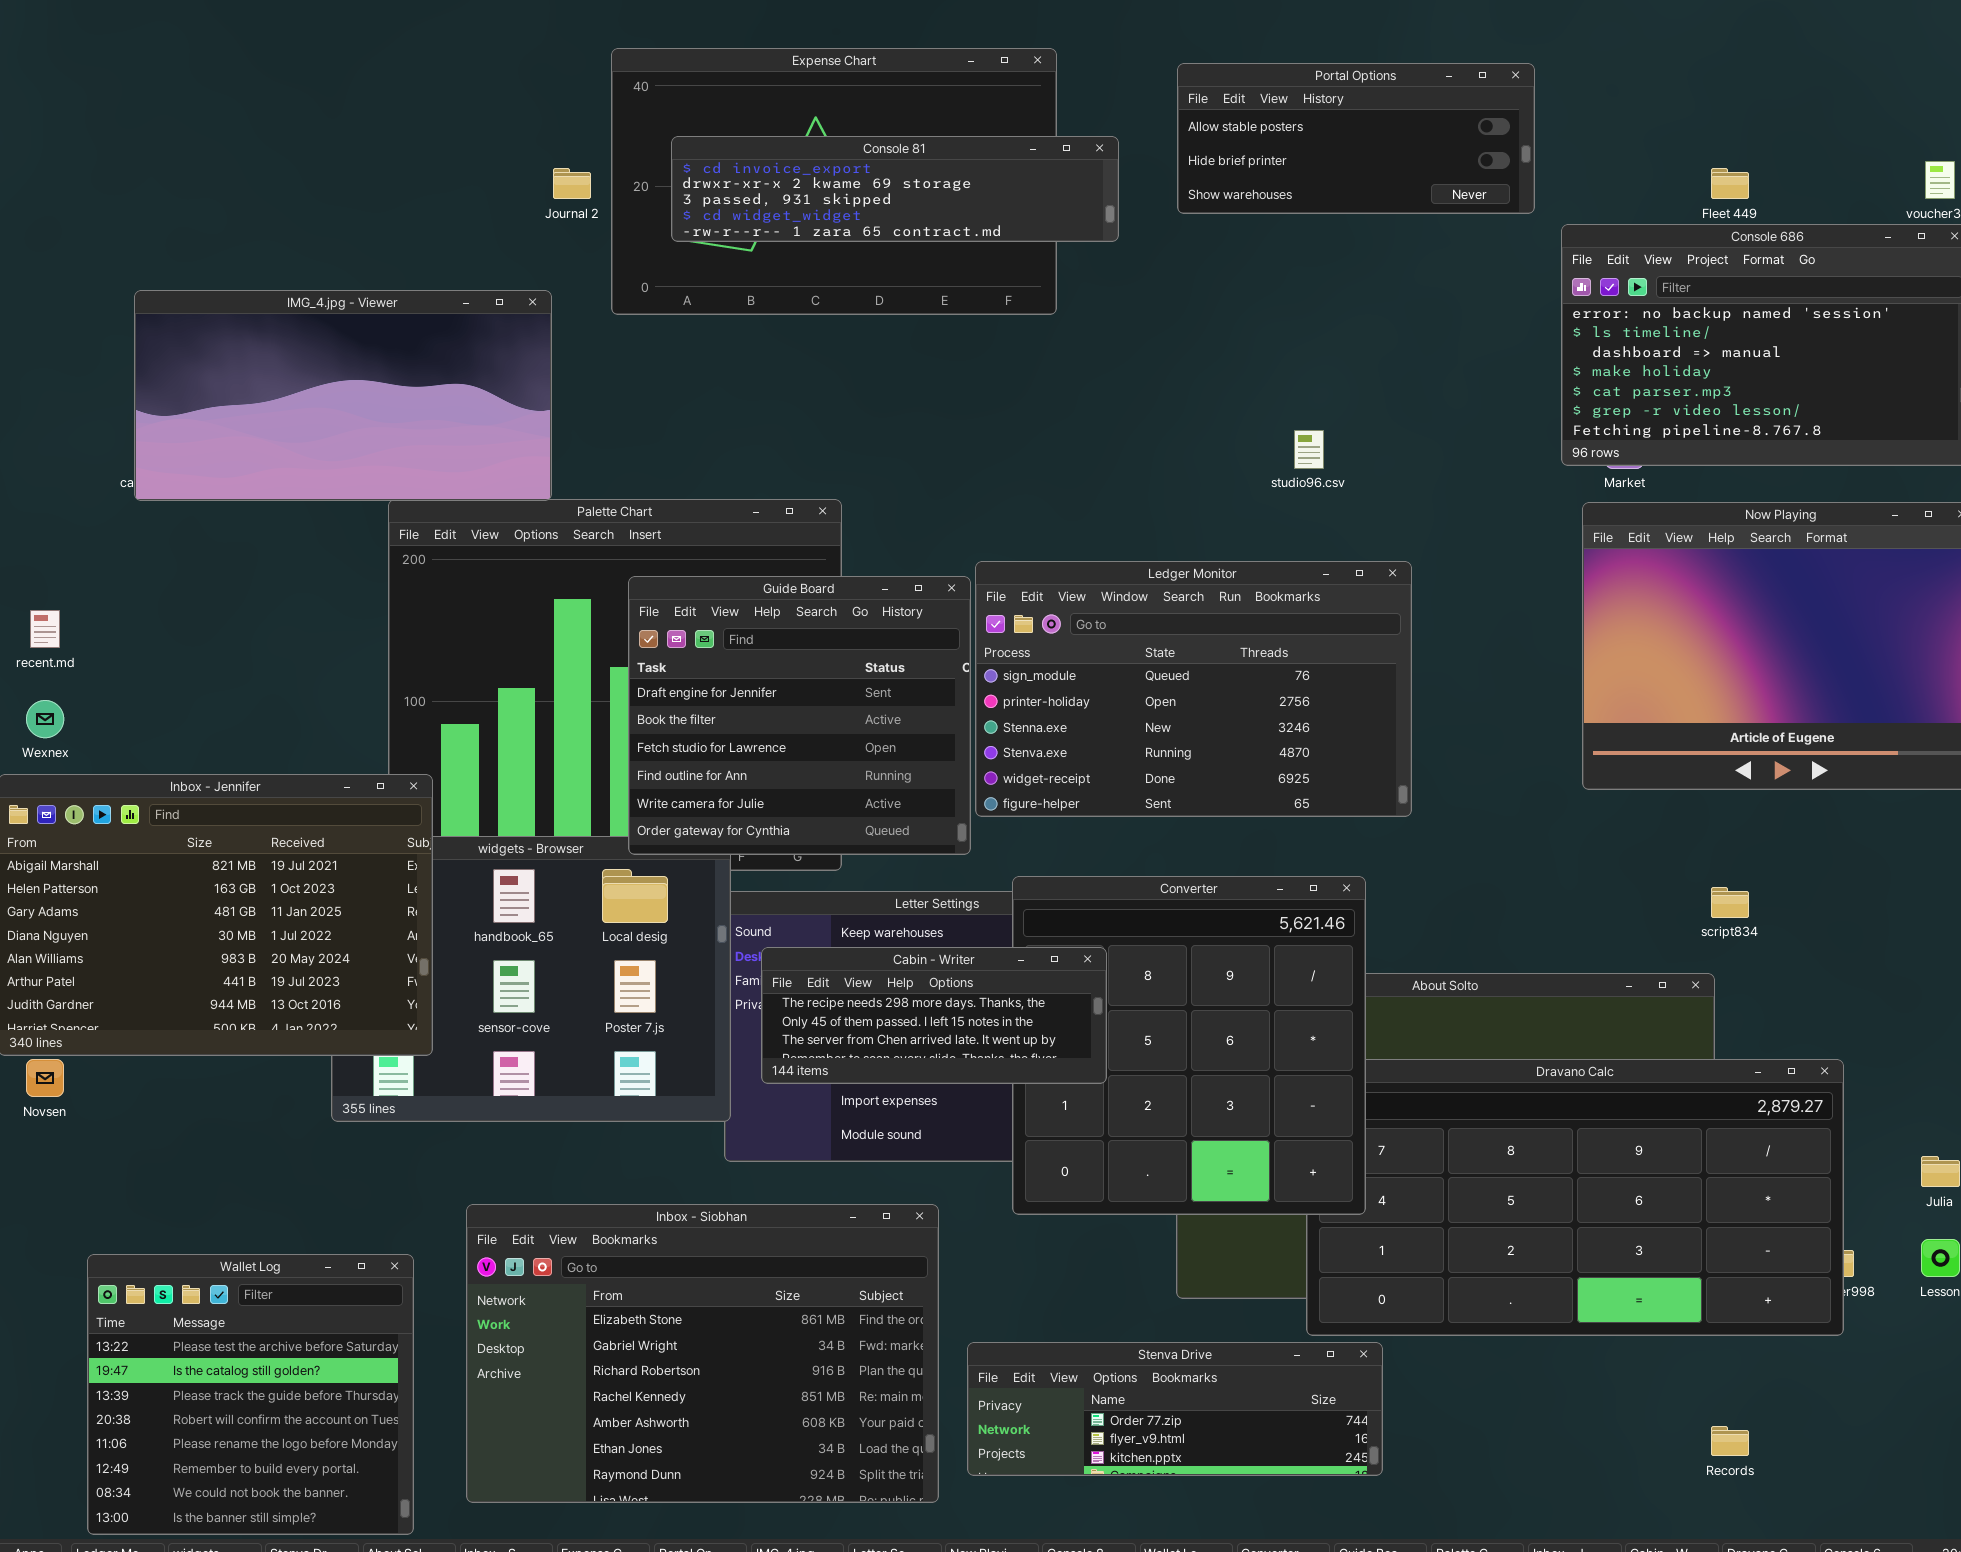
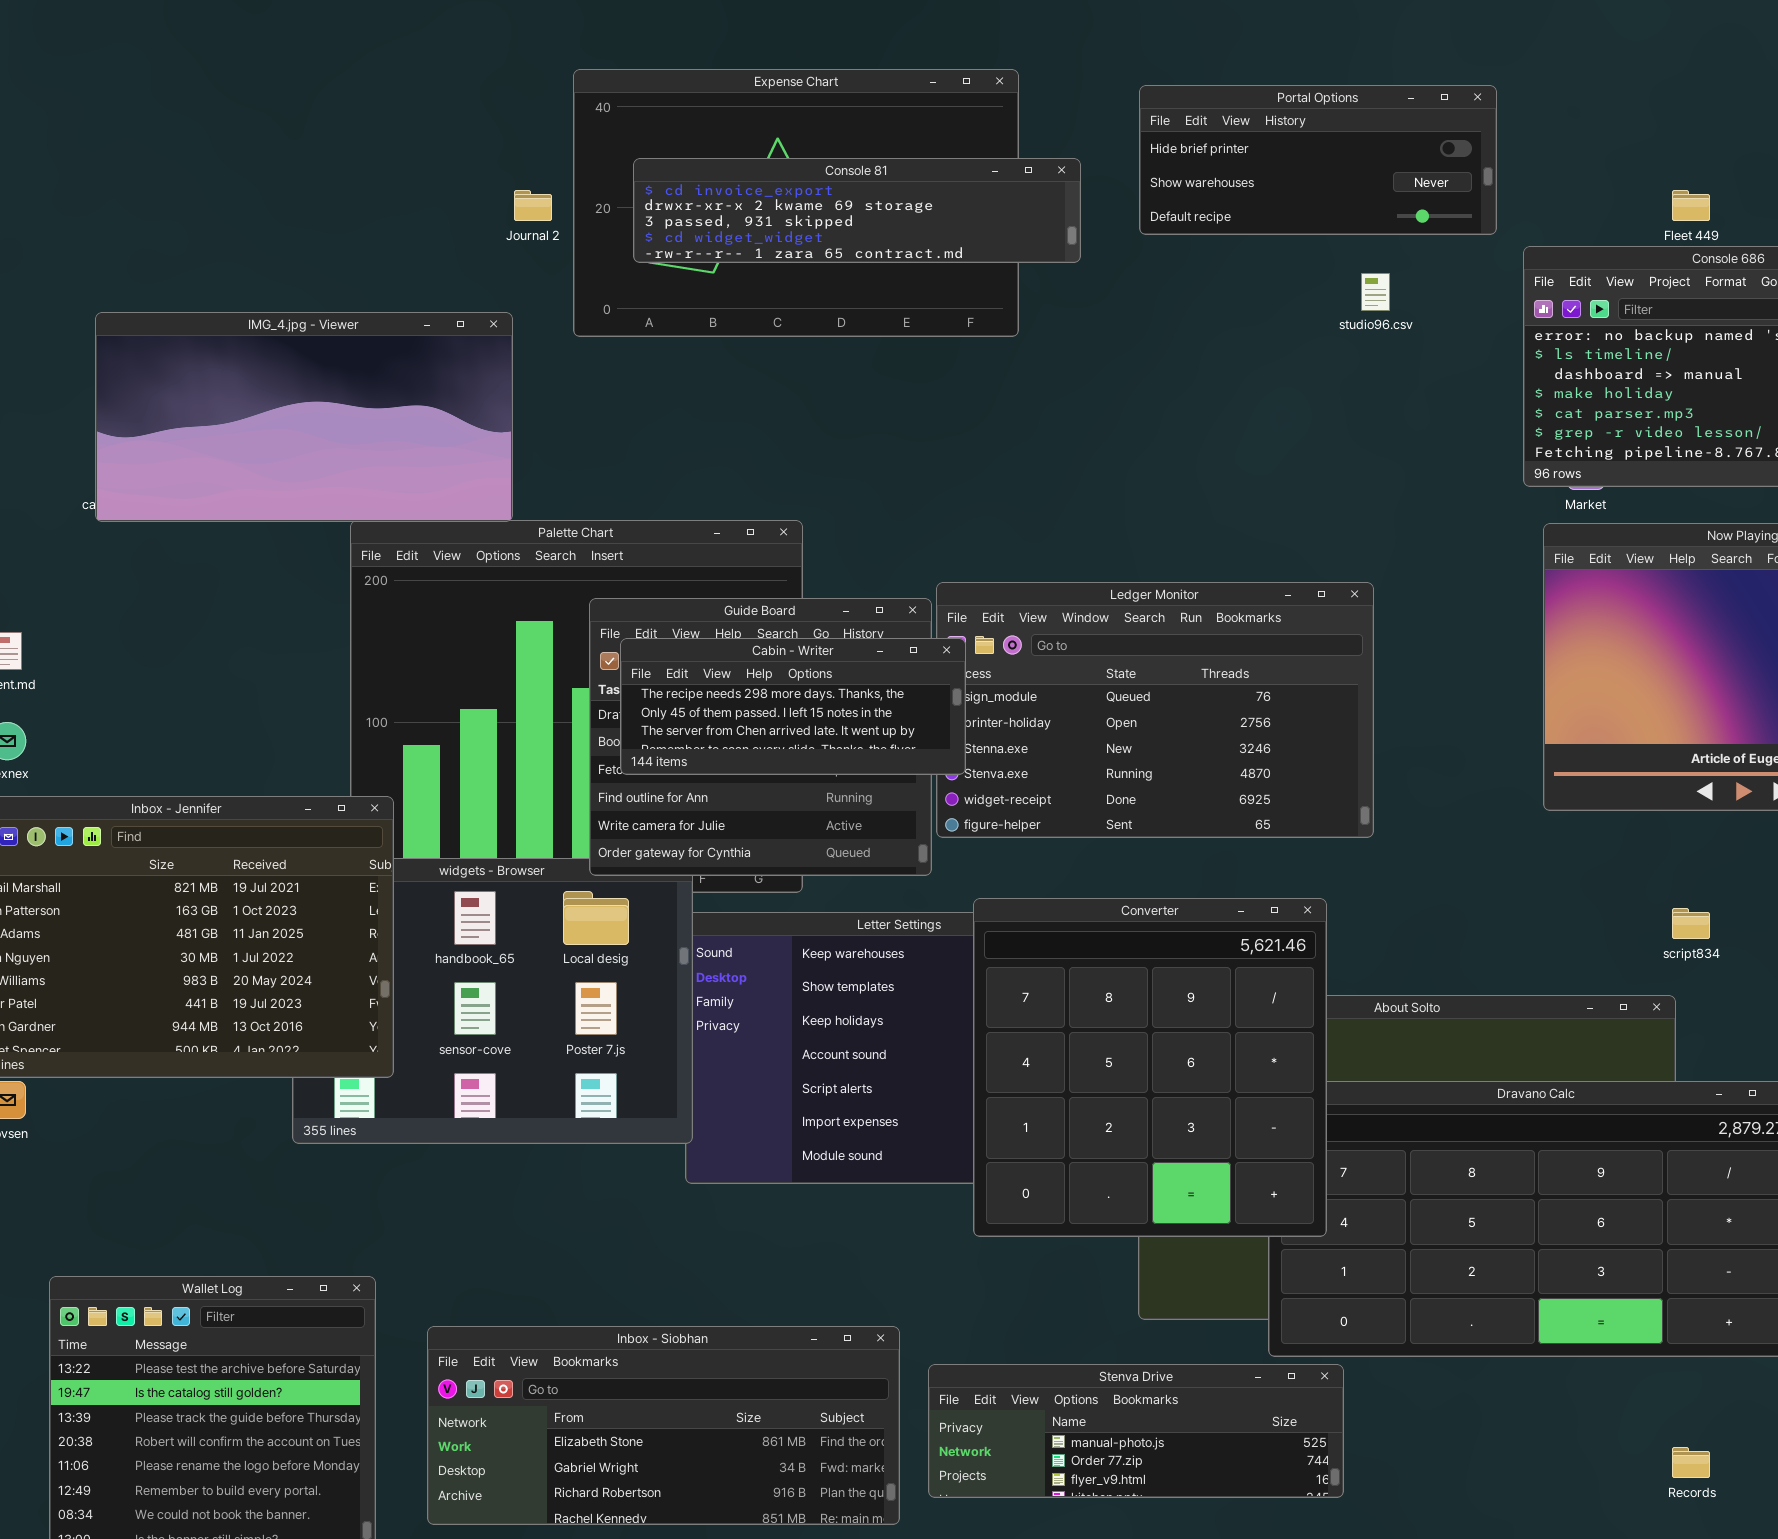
Portal Options: [1177,63,1535,214] -> [1139,85,1497,235], scrolled down 1 row
studio96.csv: [1294,430,1324,469] -> [1361,273,1390,311], moved
Cabin - Writer: [761,947,1107,1084] -> [620,638,966,775], moved
Inbox - Siobhan: [466,1204,939,1503] -> [427,1326,900,1525], resized
Stenva Drive: [967,1342,1383,1476] -> [928,1364,1344,1498], scrolled up 1 row

